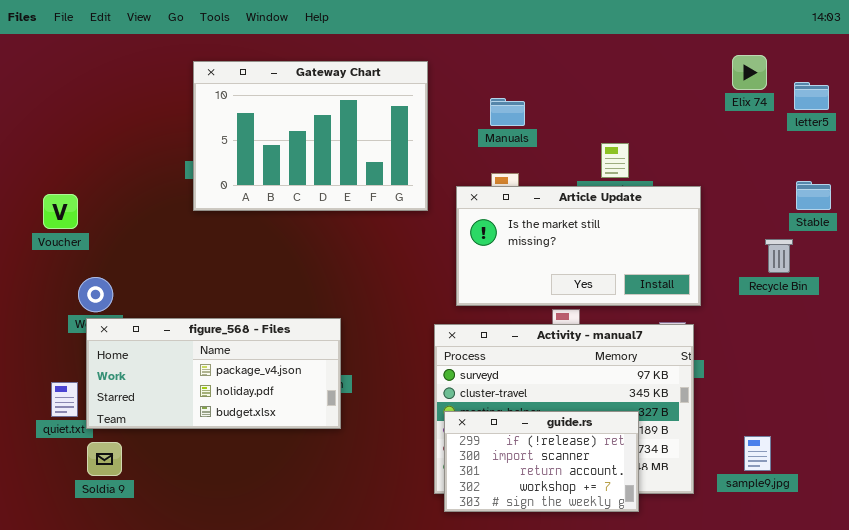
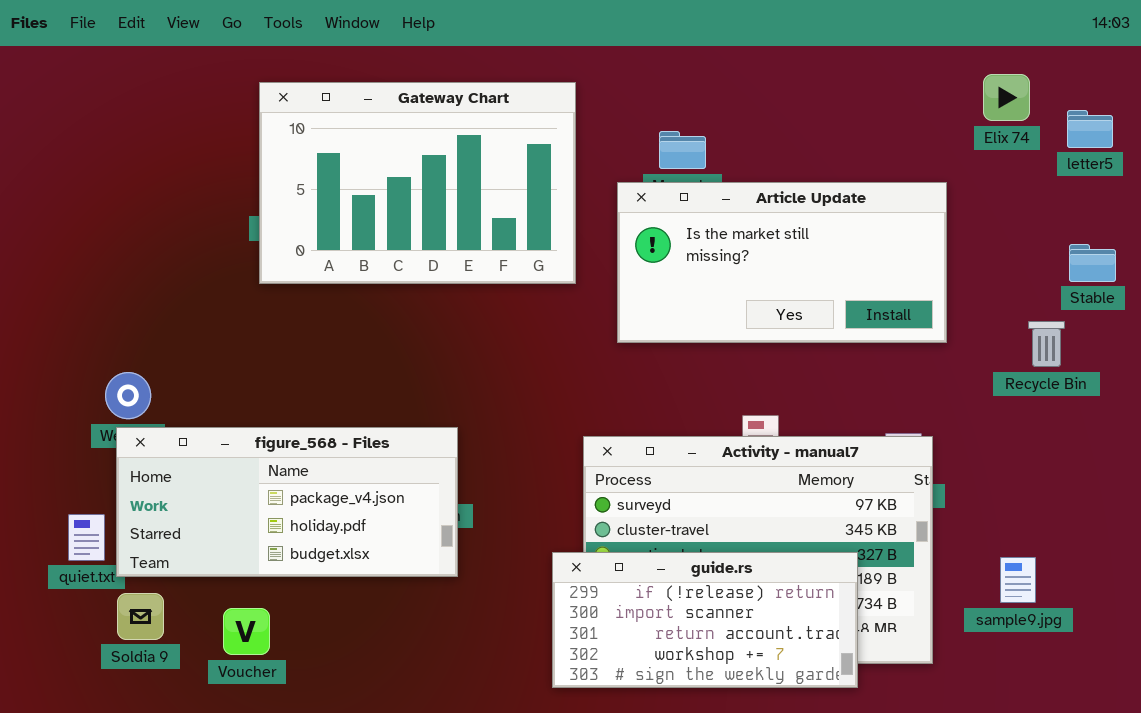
Article Update: [456,186,701,306] -> [617,182,947,343], moved
Voucher: [43,194,78,229] -> [223,608,270,655], moved
guide.rs: [444,411,639,512] -> [552,552,858,688], resized
sample9.jpg: [744,436,771,471] -> [1000,557,1036,603], moved

